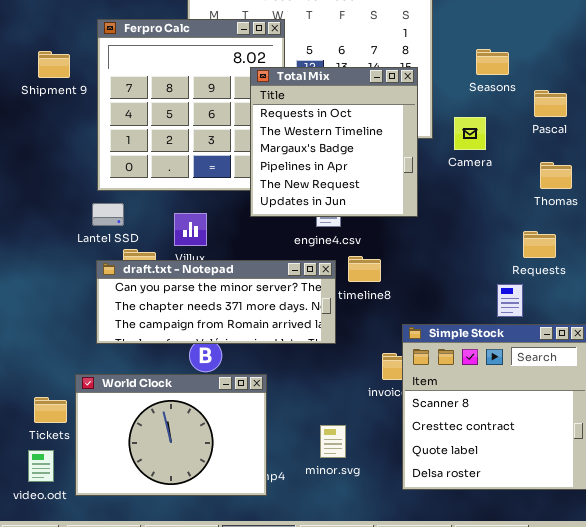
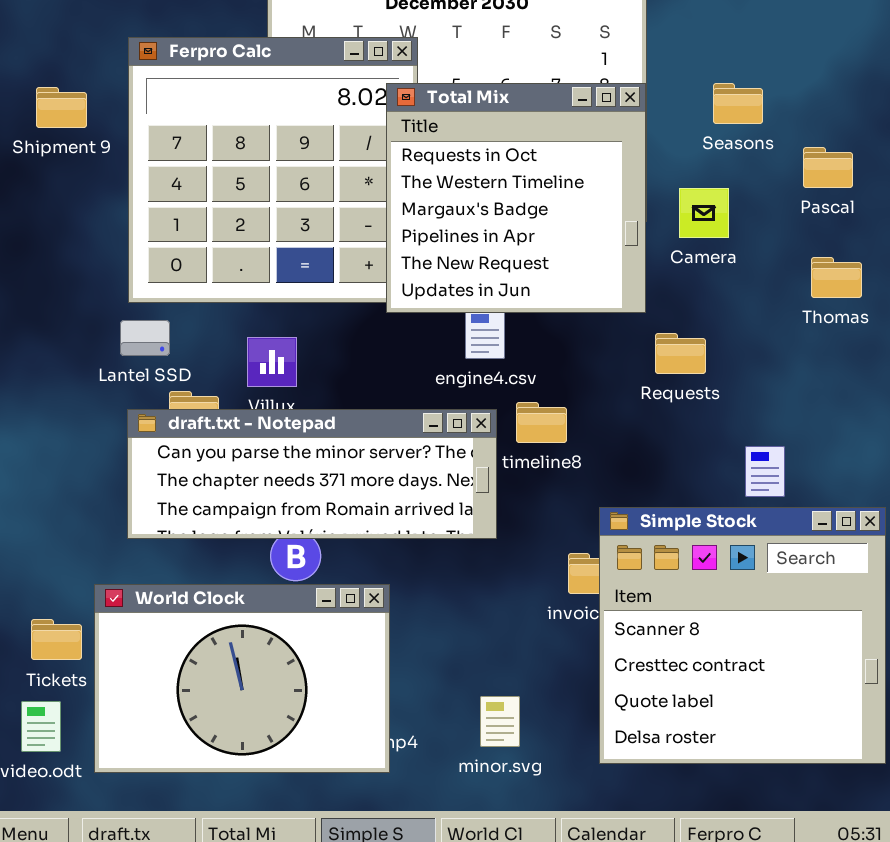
Total Mix: [250,67,418,217] -> [386,83,646,313], moved
Requests: [523,231,556,258] -> [655,333,706,374], moved
minor.svg: [320,425,346,458] -> [480,696,520,747], moved

